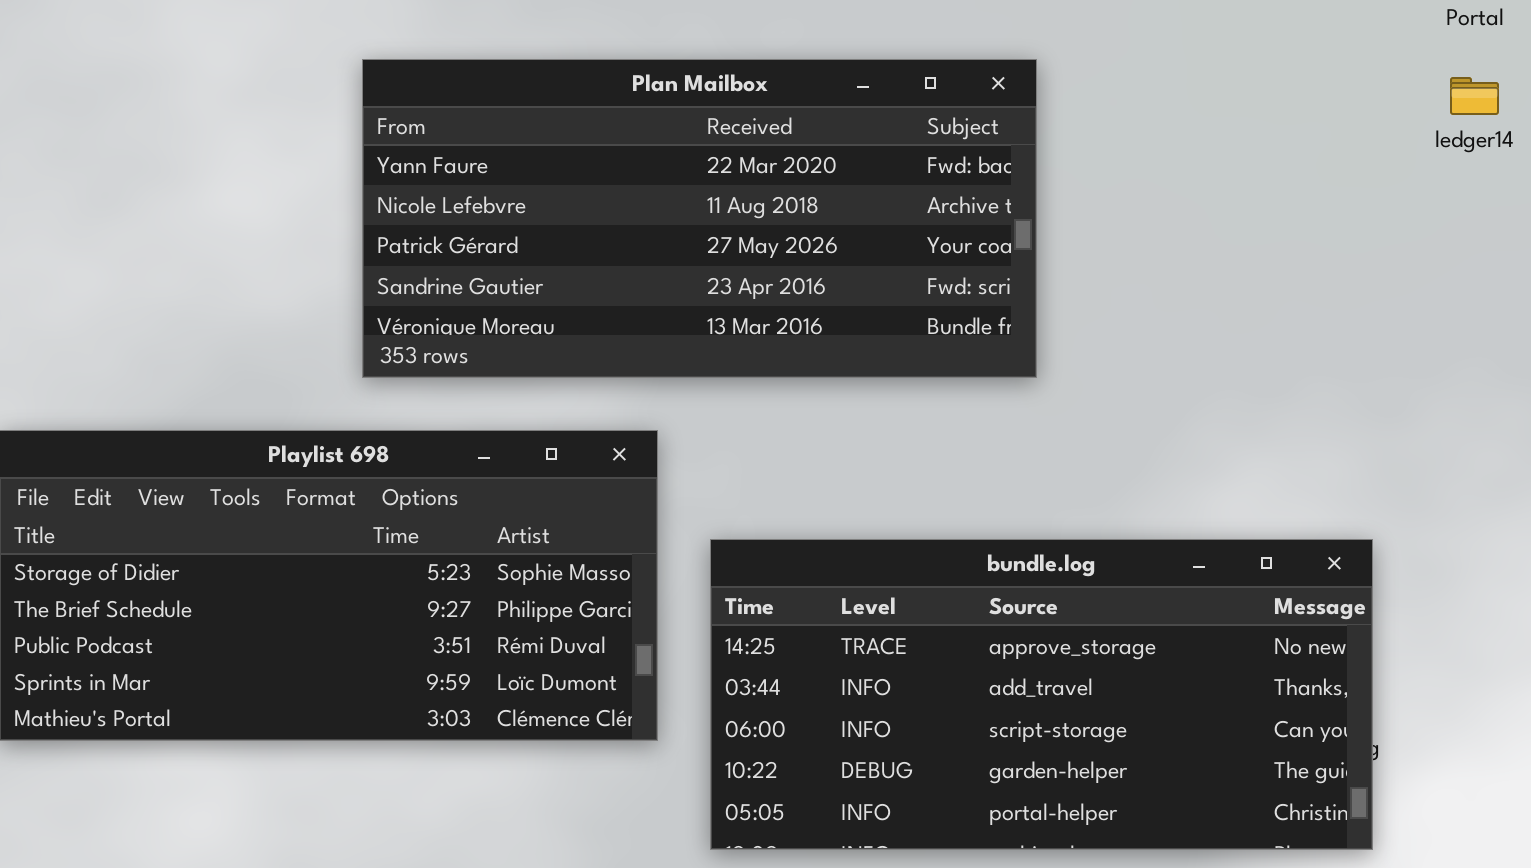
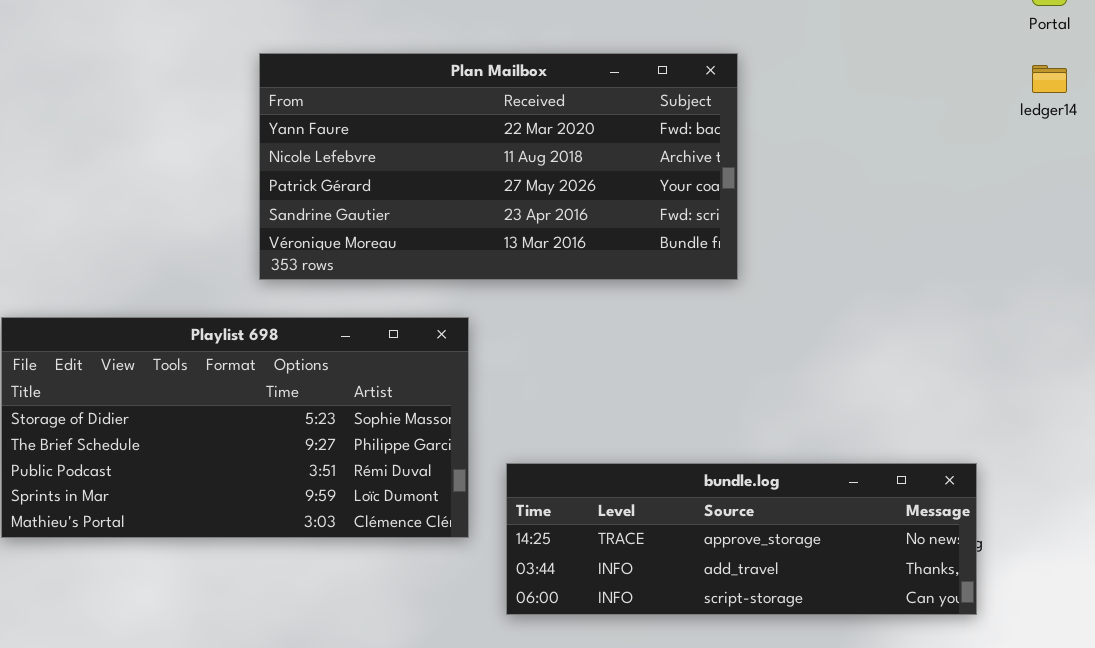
bundle.log: [710,539,1373,850] -> [506,463,977,615], resized

